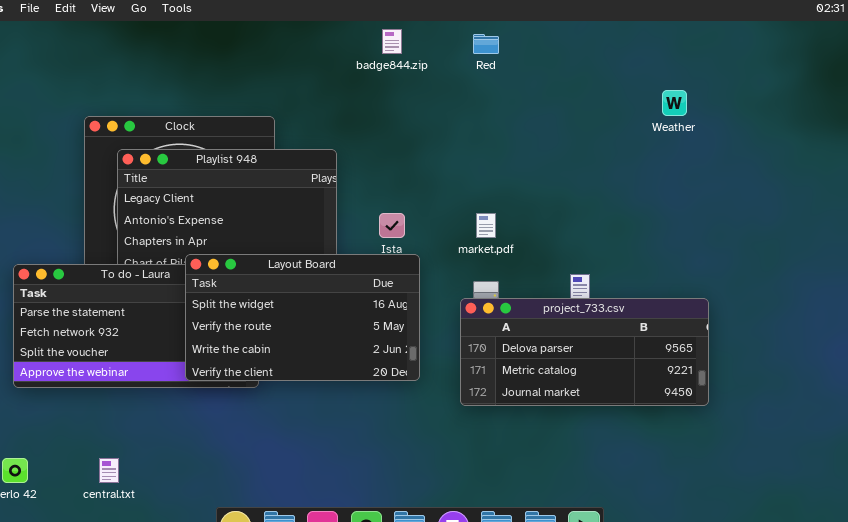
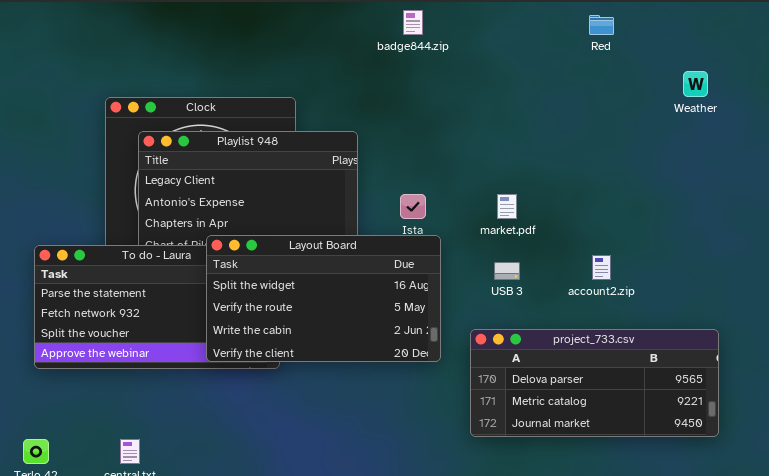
Red: [473,34,499,54] -> [589,15,614,35], moved
project_733.csv: [460,298,709,406] -> [470,329,719,437], moved

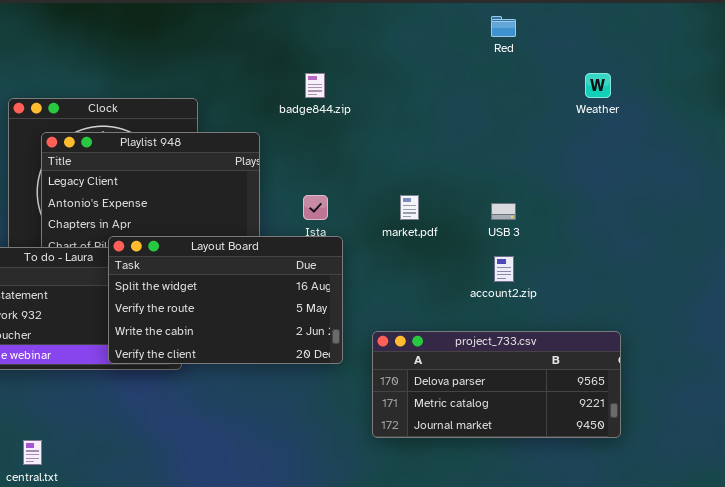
badge844.zip: [403,10,423,35] -> [305,73,325,98], moved
USB 3: [494,262,520,280] -> [491,203,516,220], moved

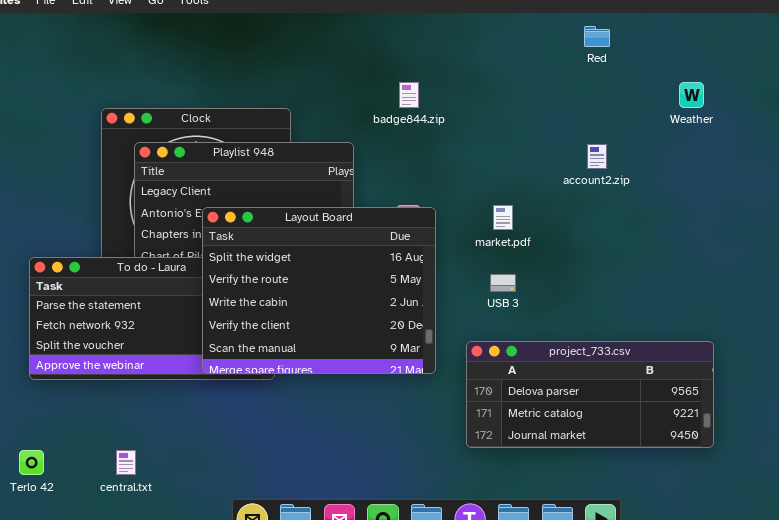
USB 3: [491,203,516,220] -> [490,274,516,292], moved
Layout Board: [108,236,343,364] -> [202,207,436,374], resized
account2.zip: [494,256,514,282] -> [587,144,607,169], moved

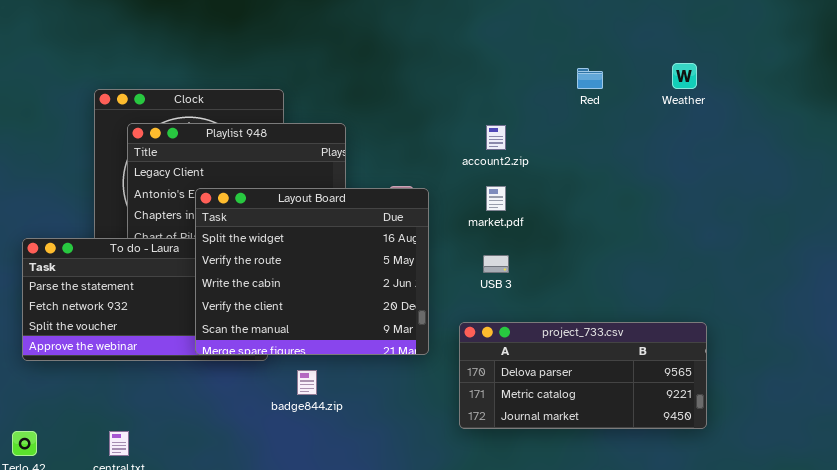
Red: [584,26,610,47] -> [577,68,603,89], moved
badge844.zip: [399,82,419,108] -> [297,370,317,395], moved
account2.zip: [587,144,607,169] -> [486,125,506,150], moved

